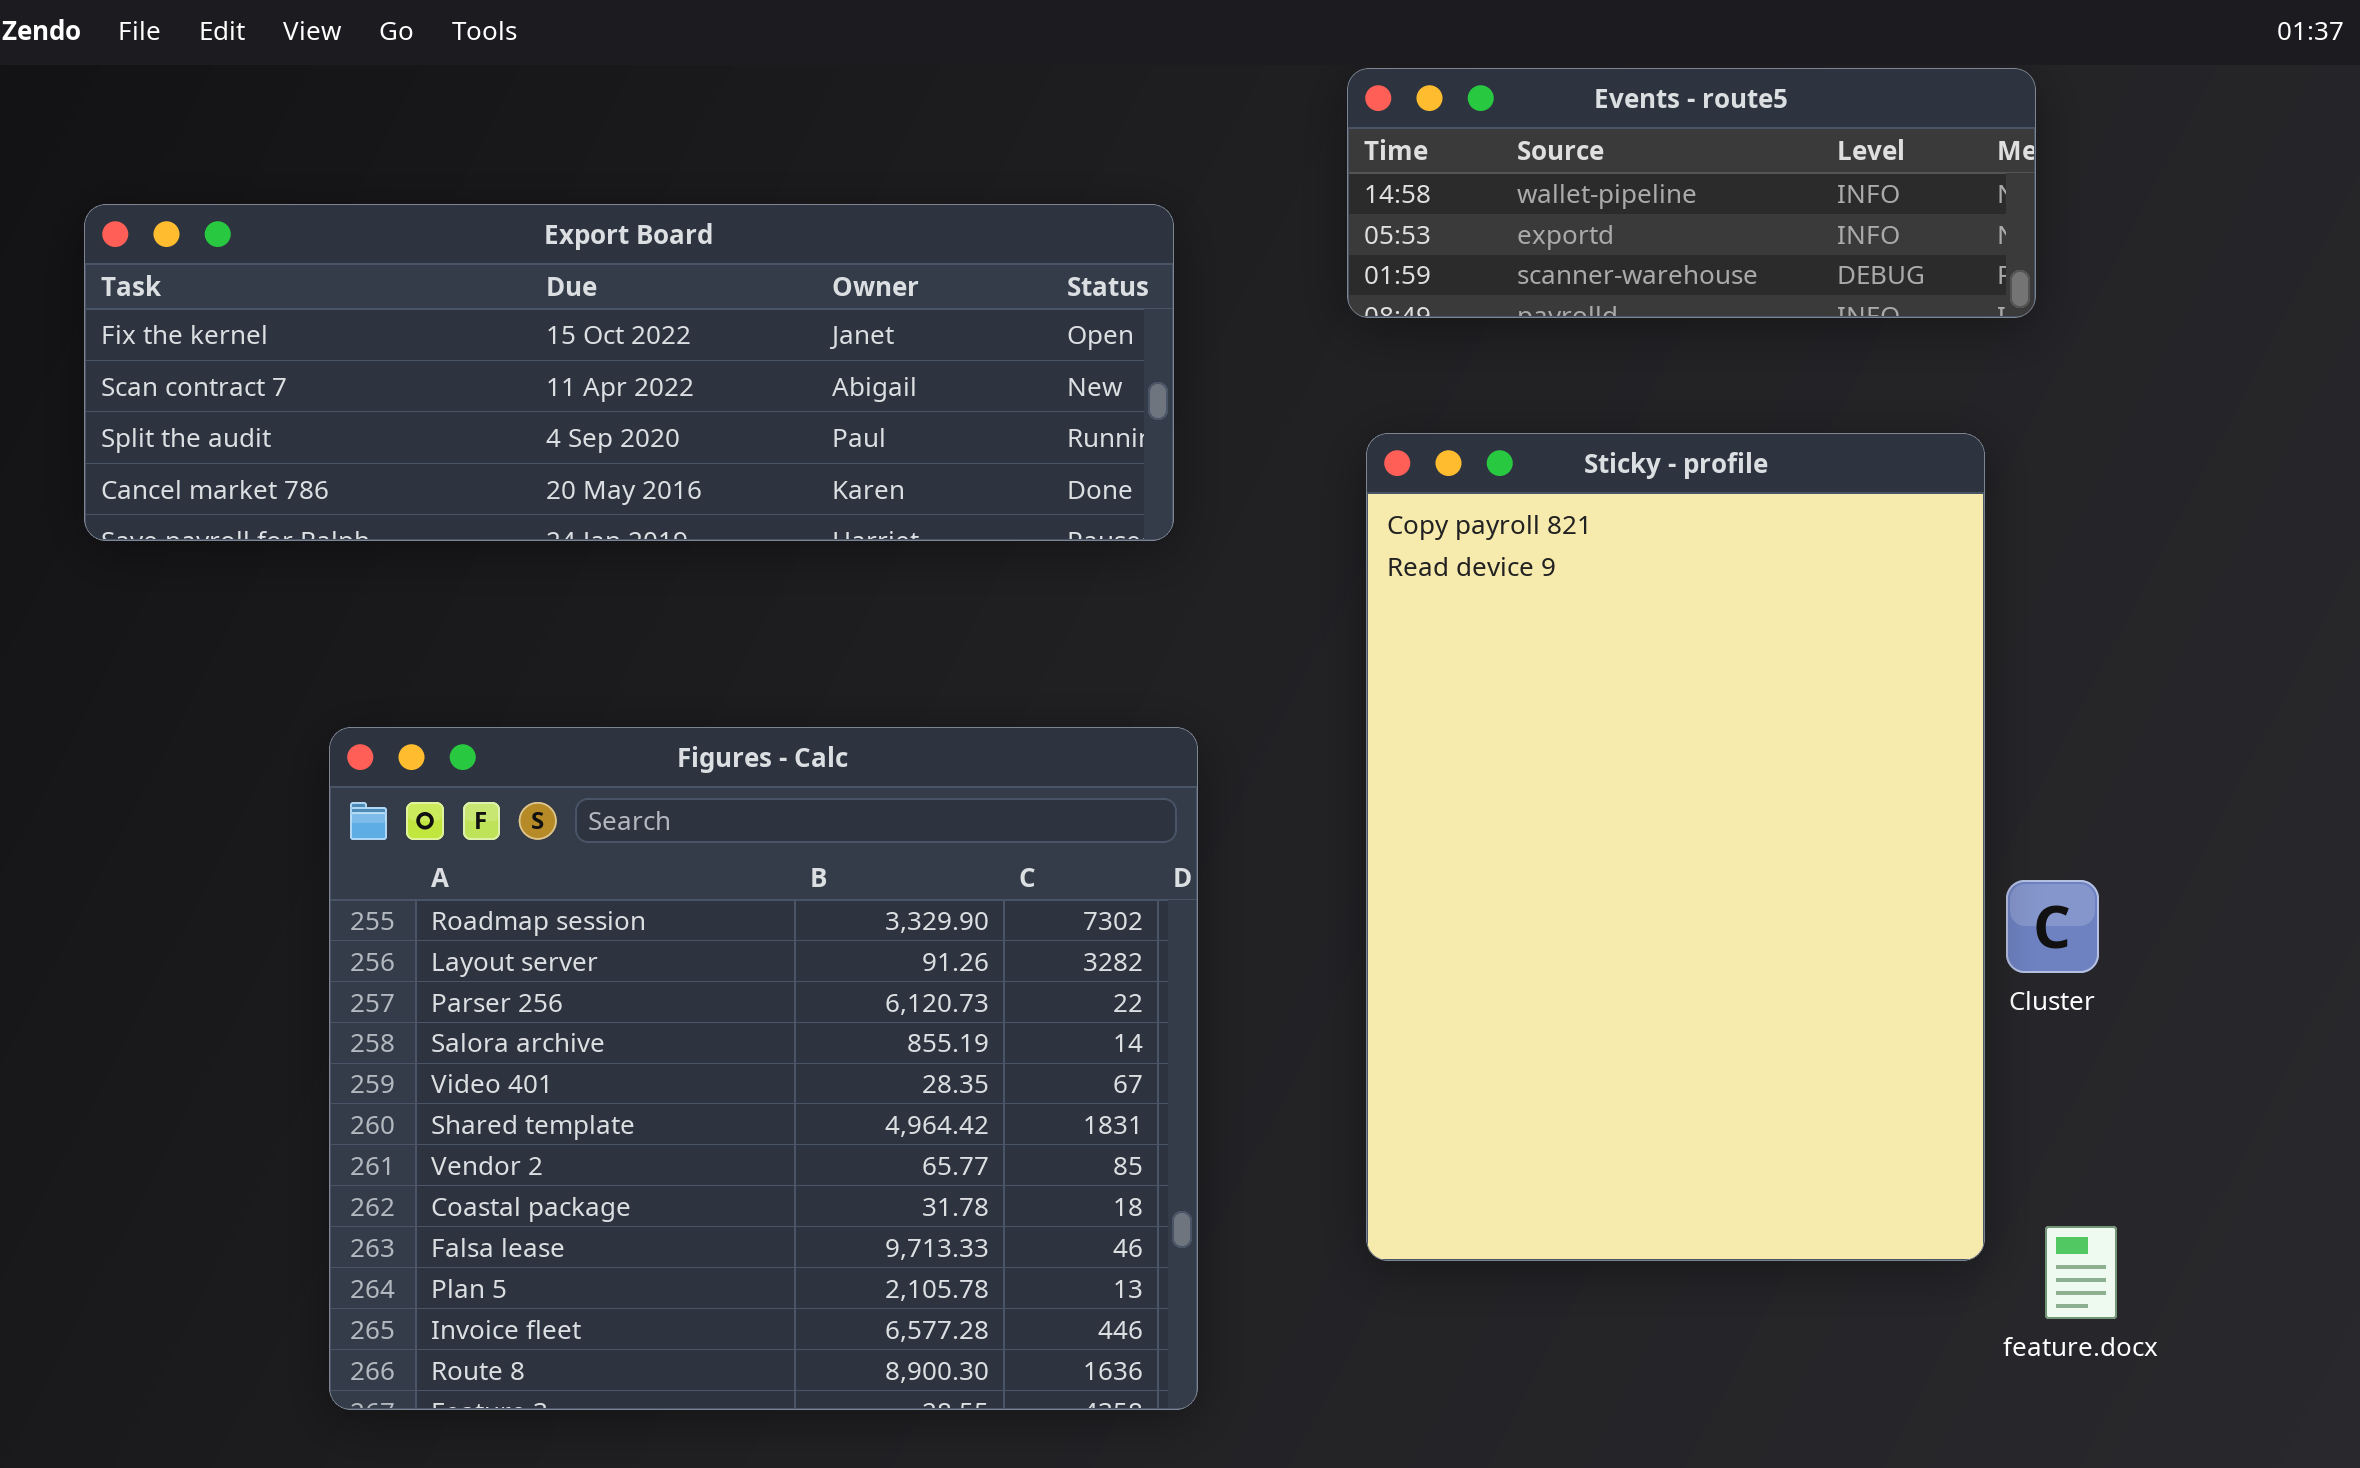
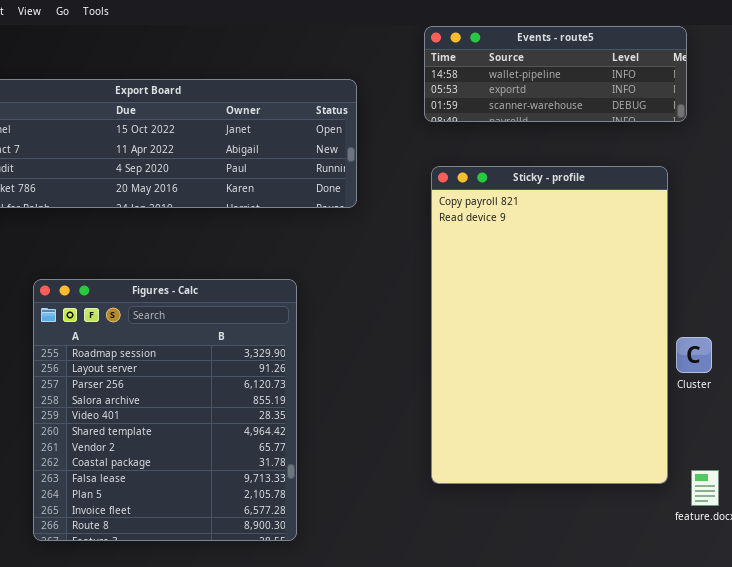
Figures - Calc: [329,727,1198,1410] -> [33,279,297,541], resized

